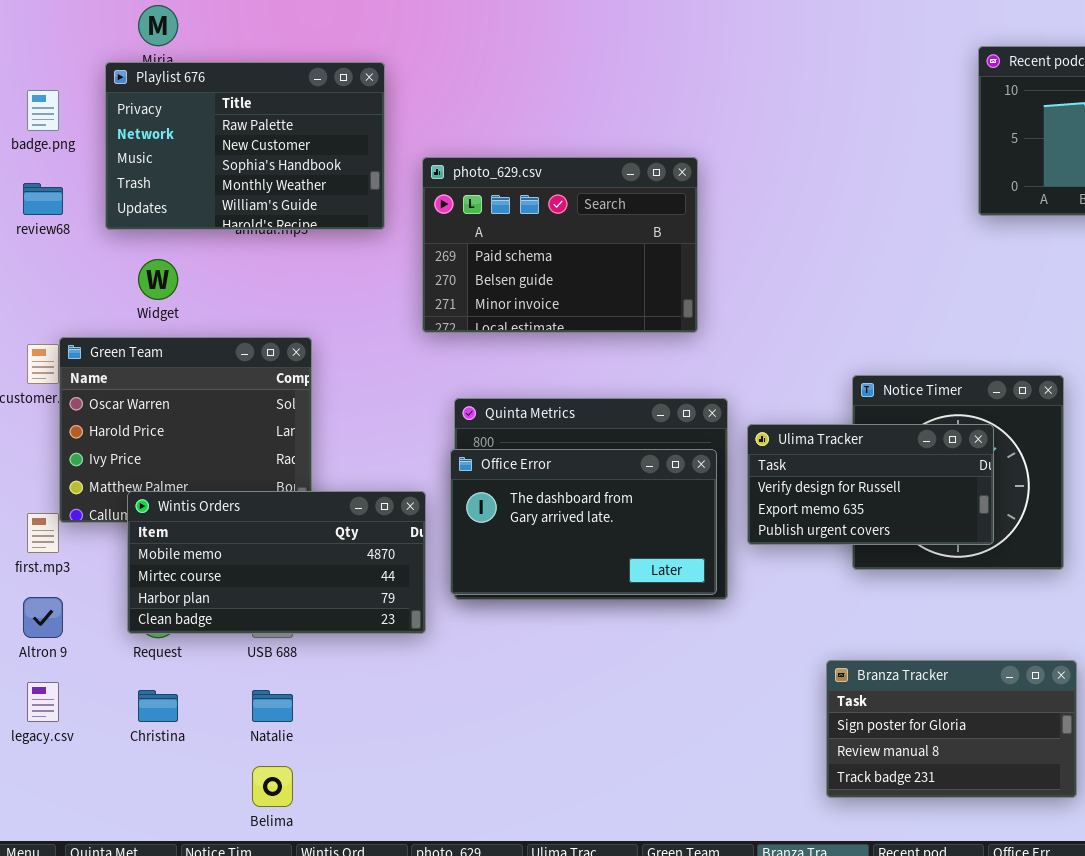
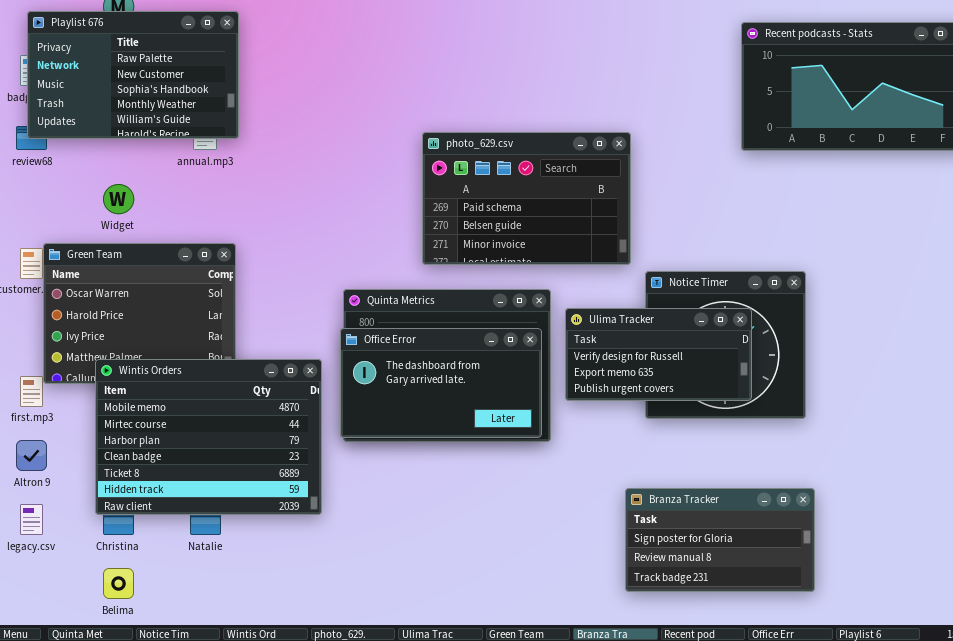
Playlist 676: [105,62,385,230] -> [27,11,239,139], moved
photo_629.csv: [422,157,698,333] -> [422,132,631,265], moved
Wintis Orders: [127,491,426,634] -> [95,359,322,515], resized
Belima: [252,766,293,807] -> [103,568,134,599], moved

